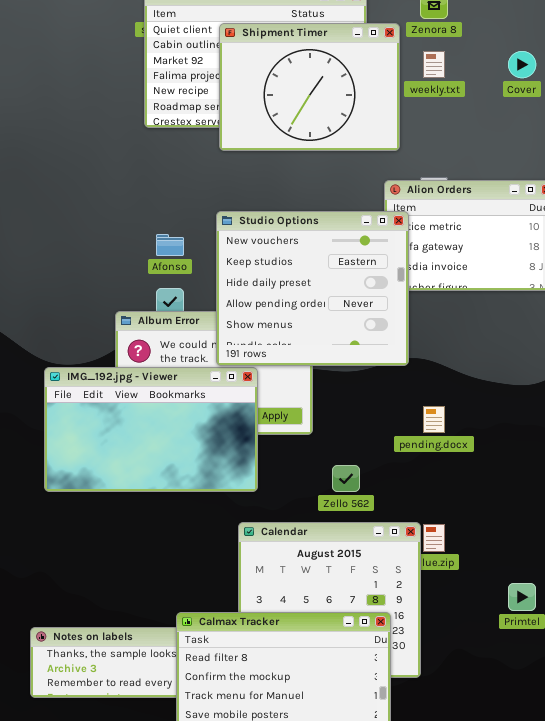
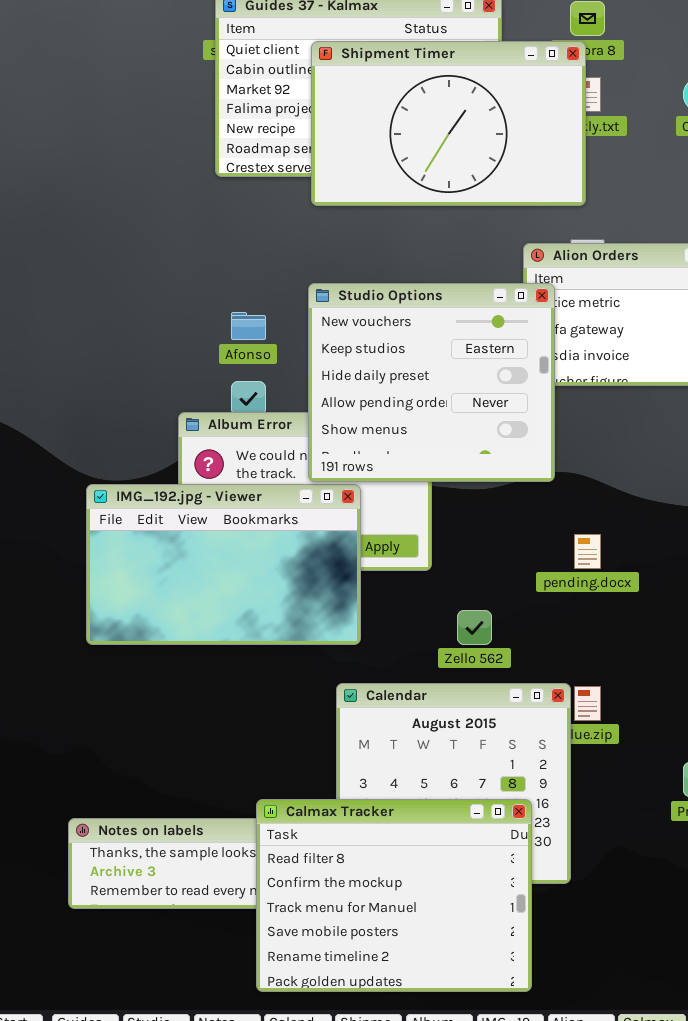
Shipment Timer: [219,23,400,151] -> [311,41,586,206], resized

